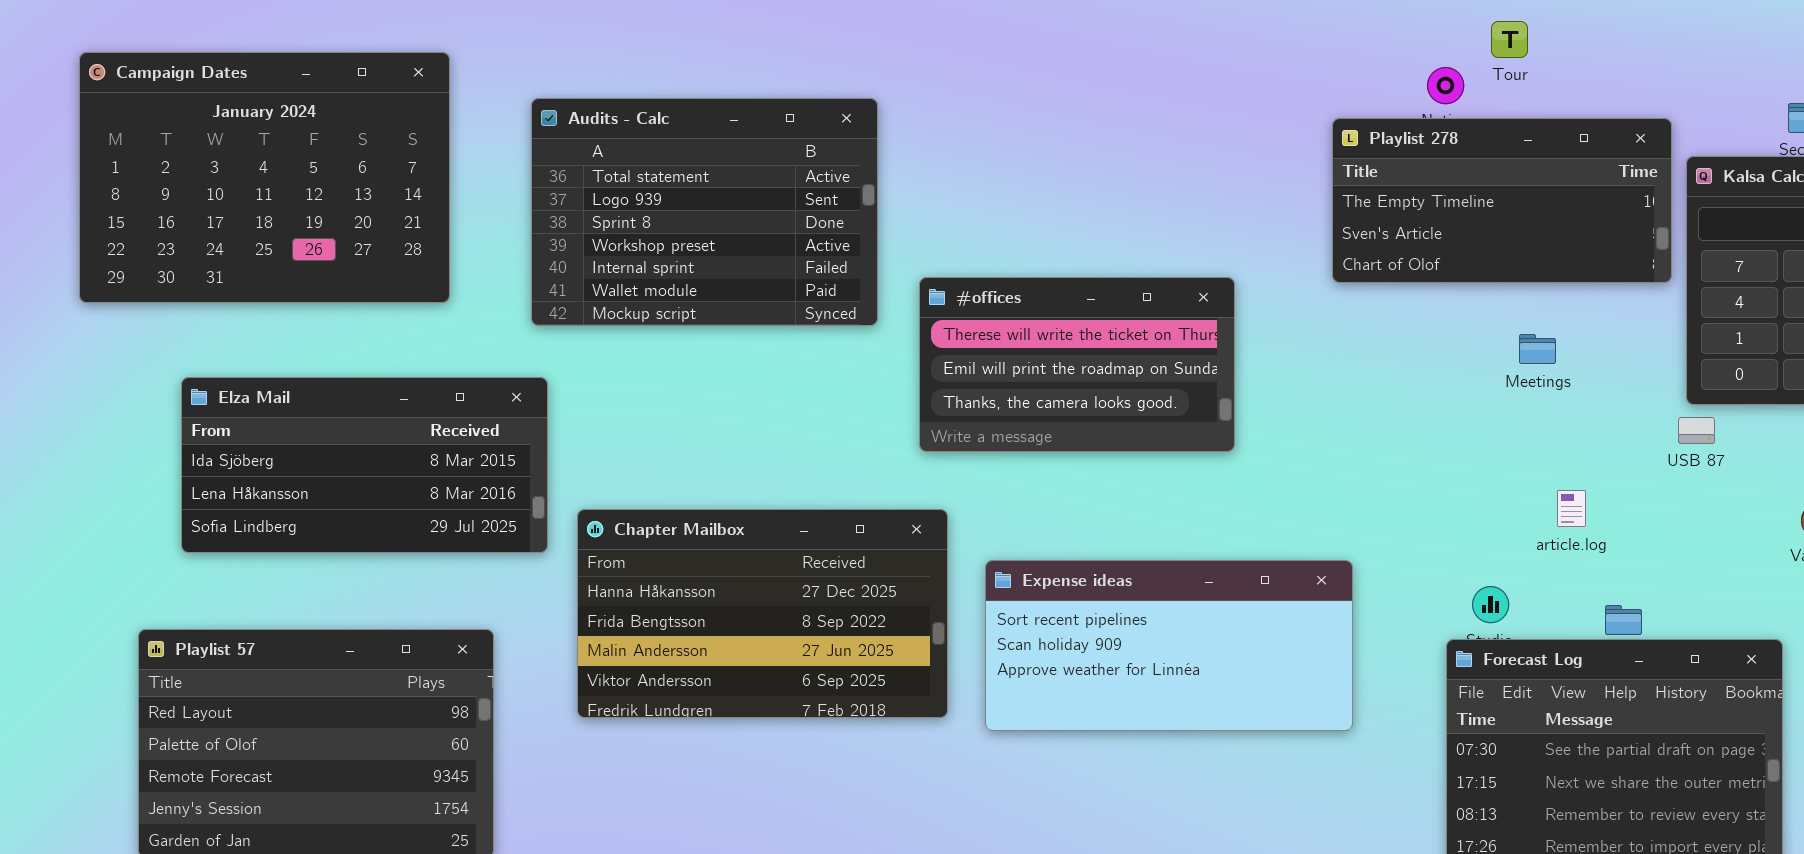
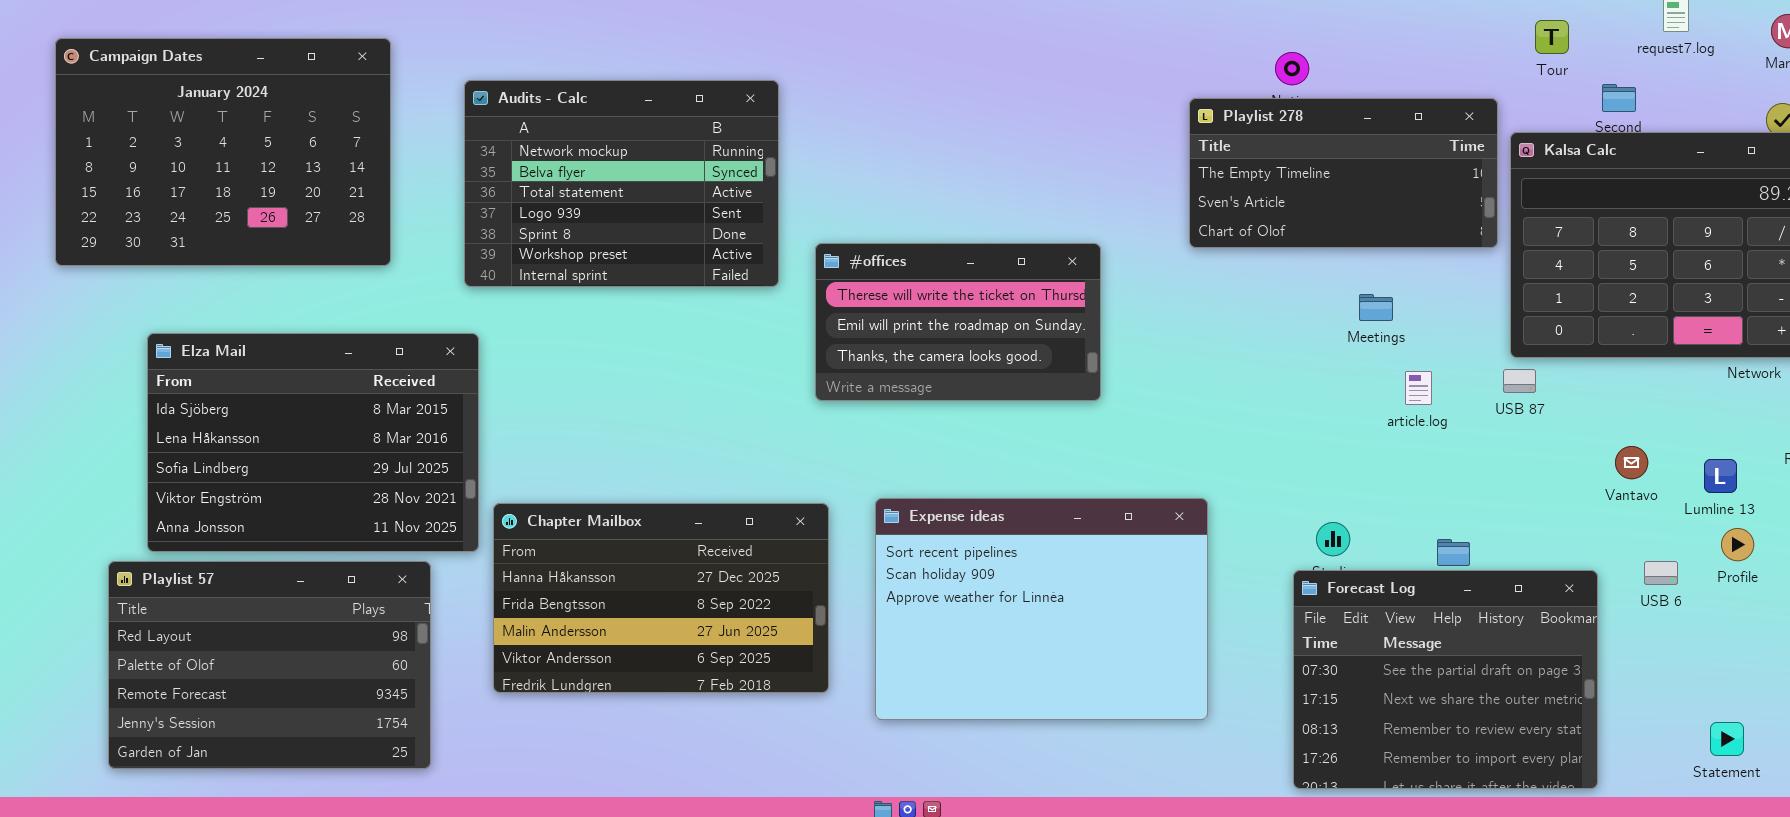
Tour: [1491,21,1528,58] -> [1535,20,1569,54], moved
Audits - Calc: [531,98,878,326] -> [464,80,779,287], scrolled up 2 rows
Elza Mail: [181,377,548,553] -> [147,333,479,552], resized
article.log: [1557,490,1586,527] -> [1405,371,1432,405], moved
Chapter Mailbox: [577,509,948,718] -> [493,503,829,693], moved
Expense ideas: [985,560,1353,731] -> [875,498,1208,720], resized

